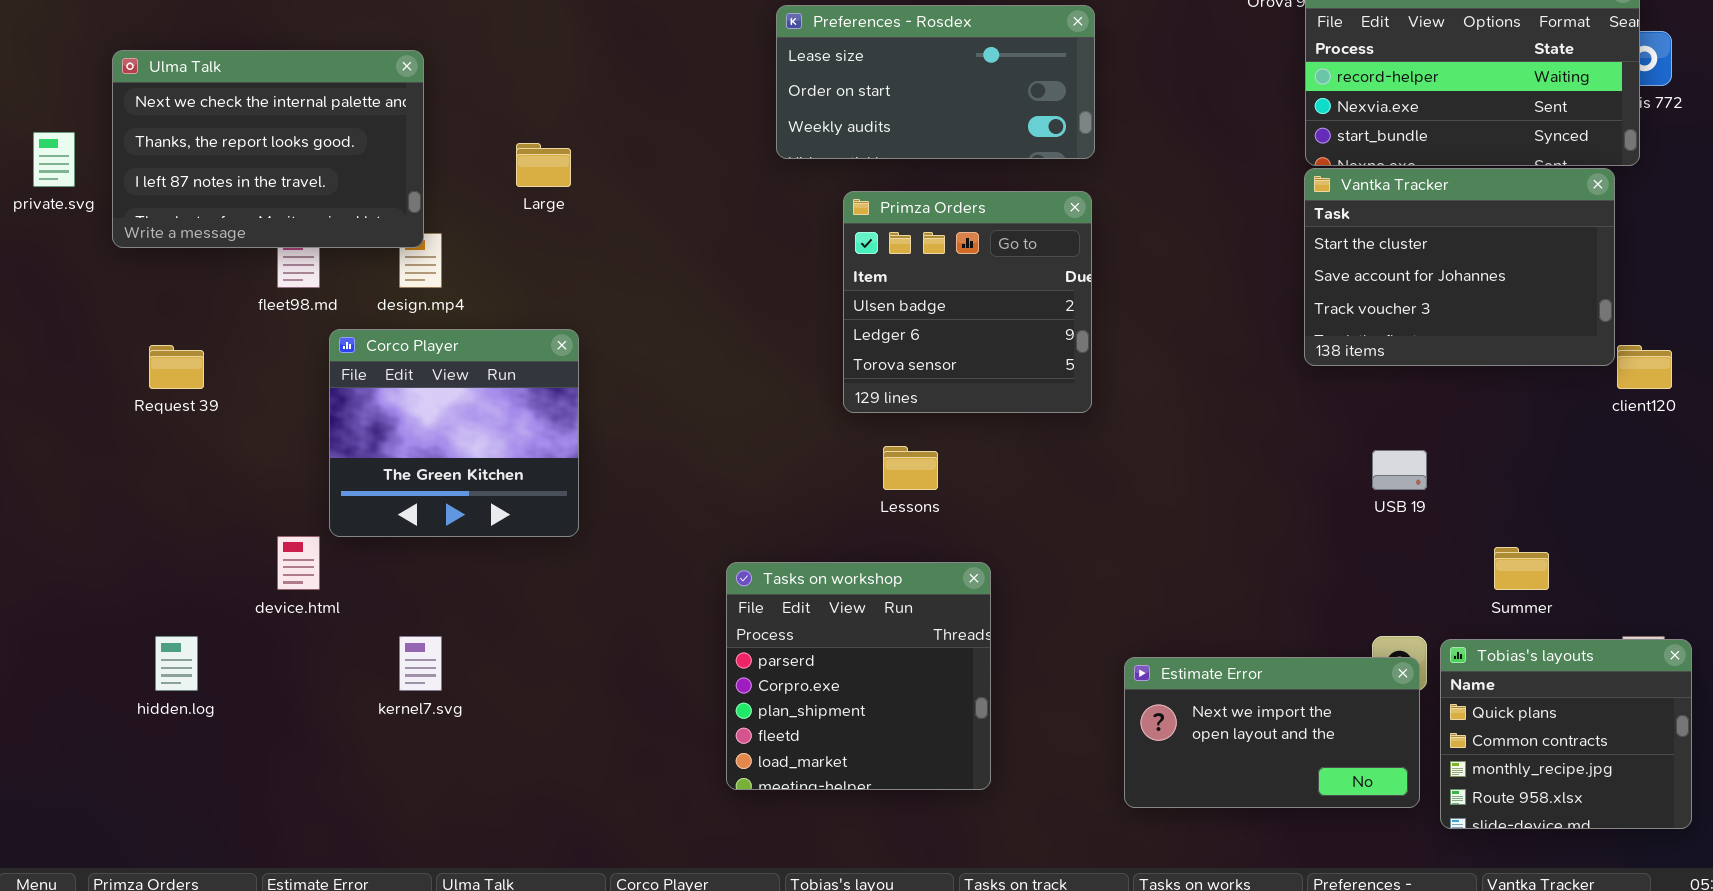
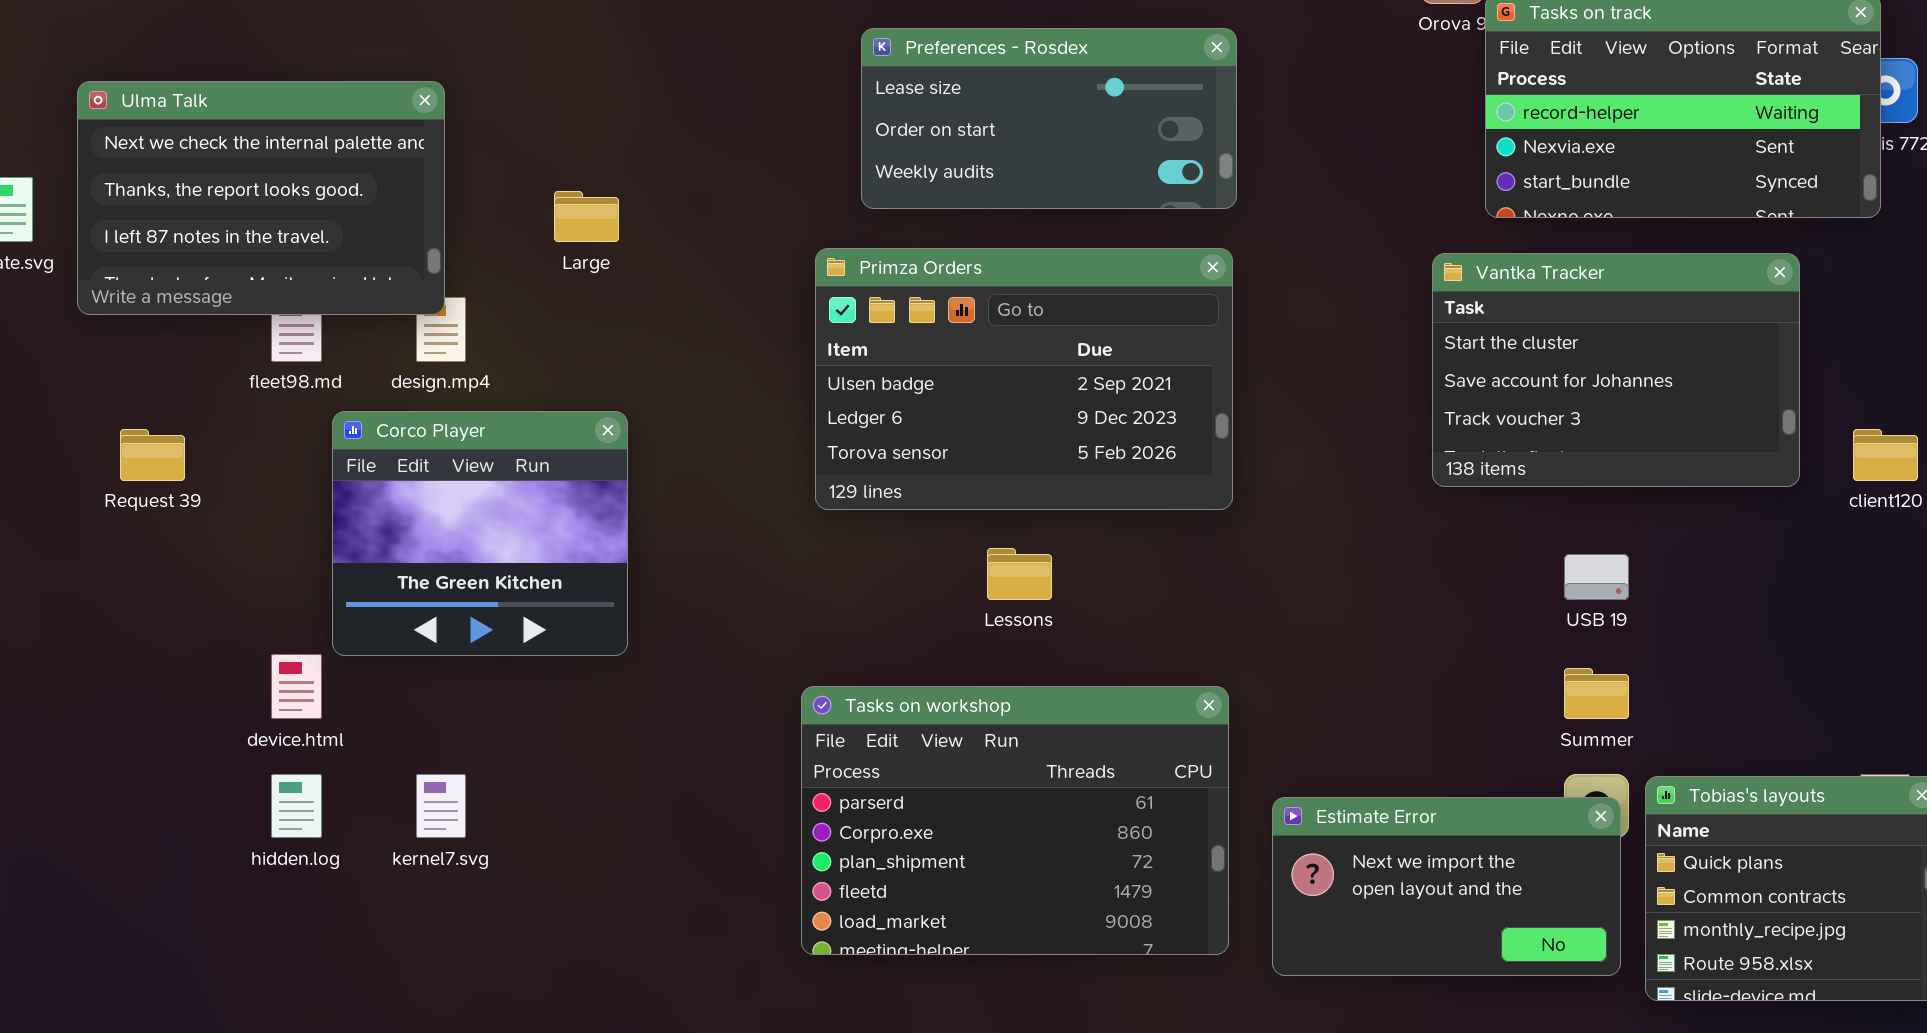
Vantka Tracker: [1304,168,1615,366] -> [1432,253,1800,487], moved
Primza Orders: [843,191,1092,413] -> [815,248,1233,510], resized
Summer: [1494,547,1549,590] -> [1564,668,1629,719], moved
Tasks on workshop: [726,562,991,790] -> [801,686,1229,955], resized
hidden.log: [155,636,198,691] -> [271,774,322,838], moved

